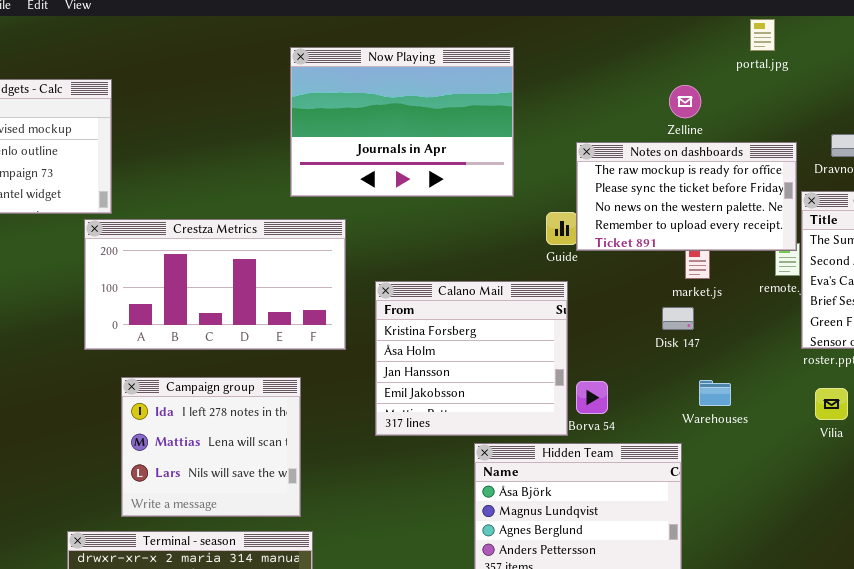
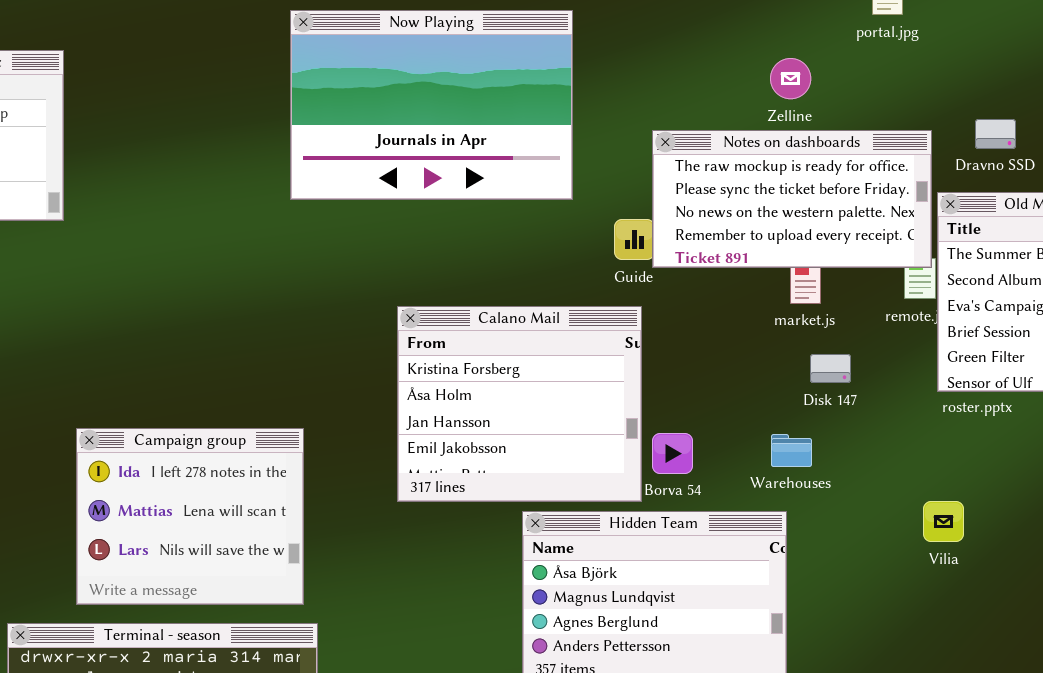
Crestza Metrics: [84,219,346,350] -> none, closed
Disk 147: [662,307,694,330] -> [810,354,851,383], moved
Warehouses: [699,380,731,406] -> [771,434,812,467], moved
Vilia: [815,388,848,420] -> [923,501,964,542], moved

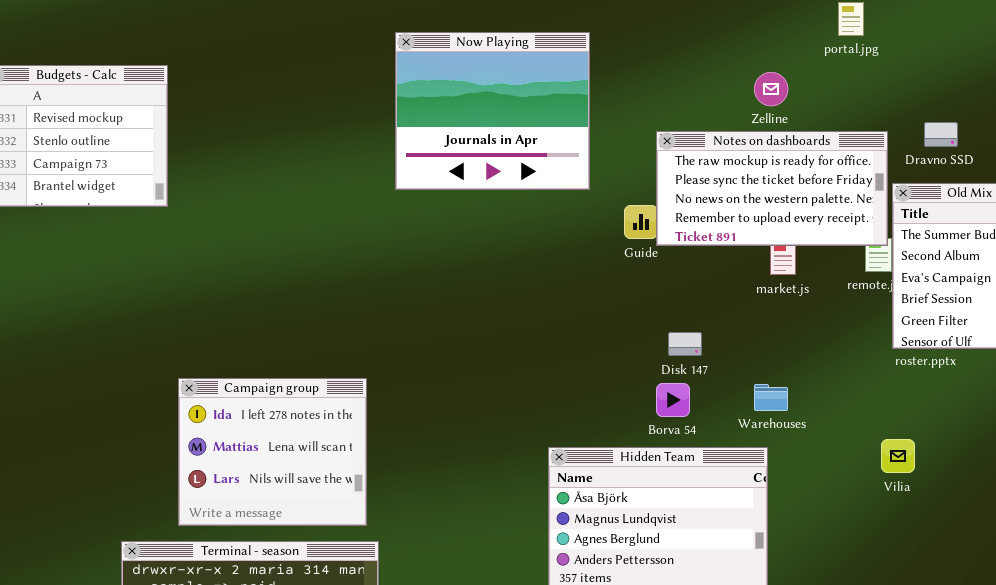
Now Playing: [290,10,573,200] -> [395,32,590,190], resized
Calano Mail: [397,306,642,502] -> none, closed
Disk 147: [810,354,851,383] -> [668,332,702,356], moved

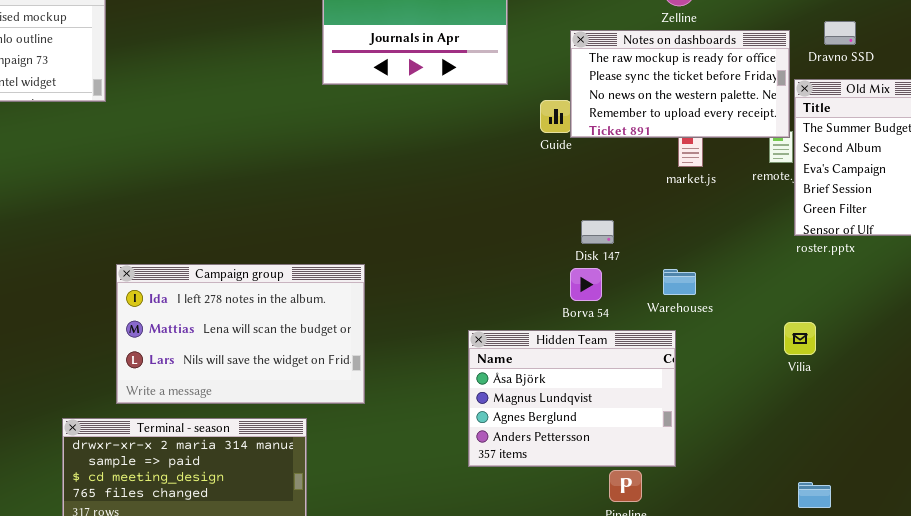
Campaign group: [178,378,367,526] -> [116,264,365,404], resized

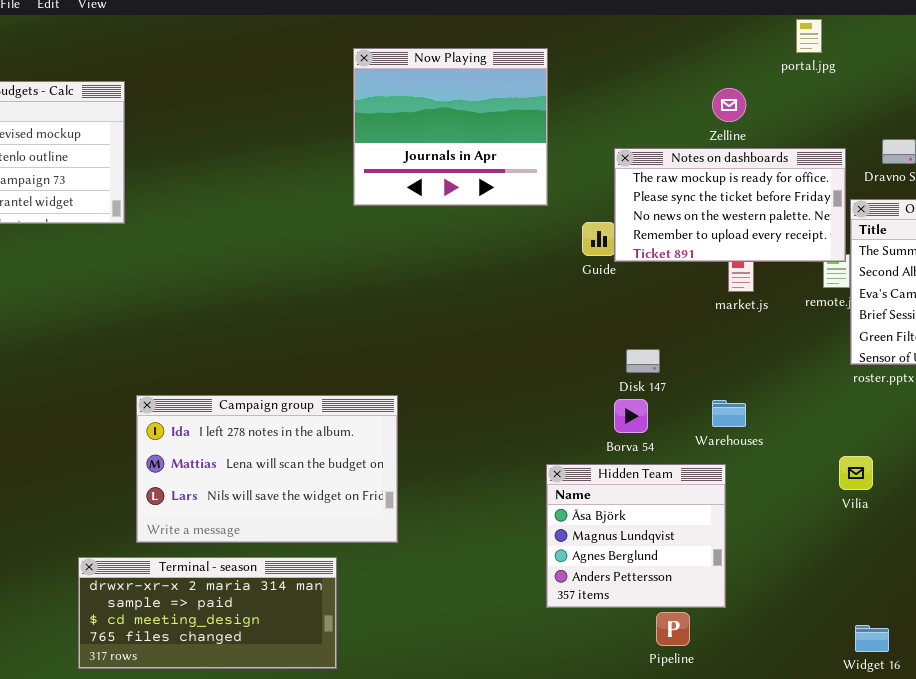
Hidden Team: [468,330,676,467] -> [546,464,726,608], resized

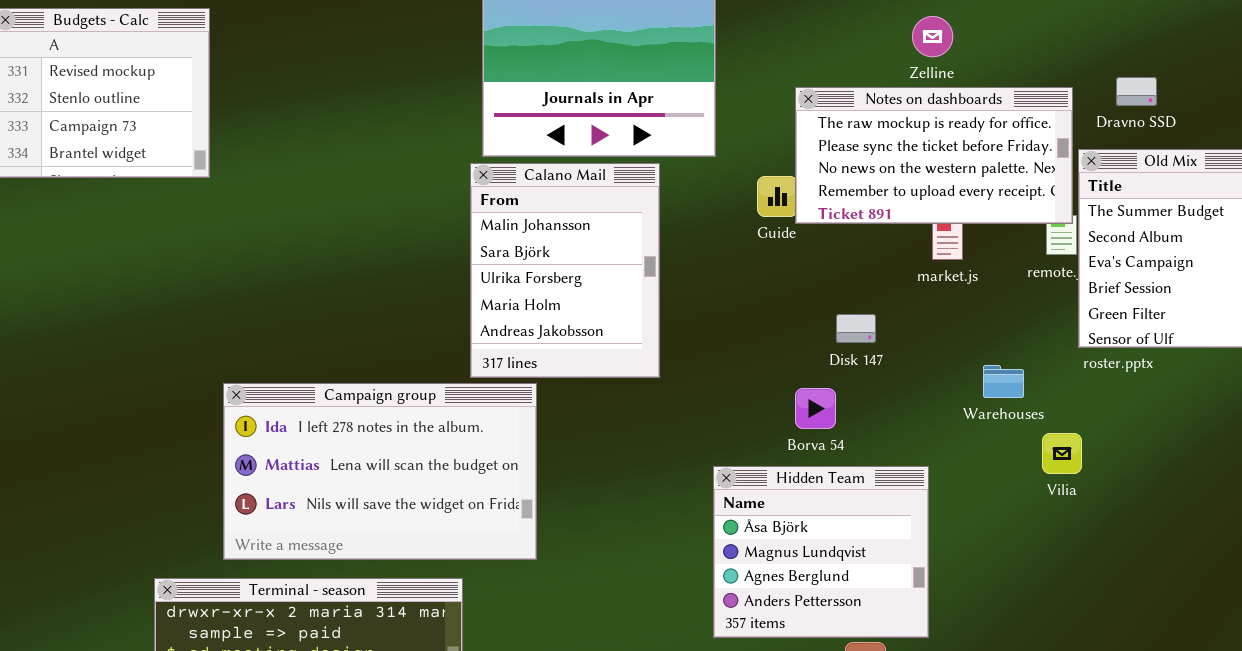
Calano Mail: none -> [470,163,660,378], opened
Disk 147: [626,349,660,373] -> [836,314,876,343], moved
Warehouses: [712,400,746,427] -> [983,365,1024,398], moved
Vilia: [839,456,873,490] -> [1042,433,1082,474], moved

